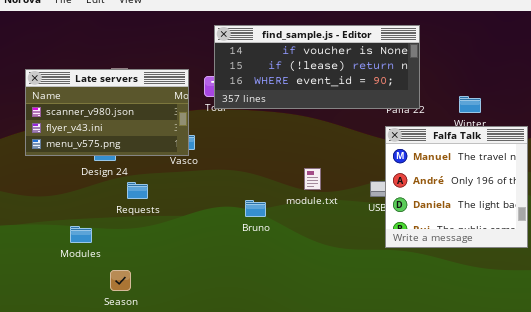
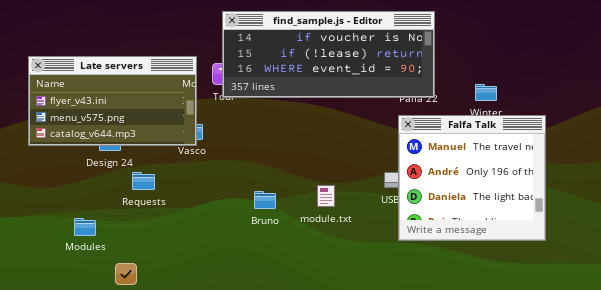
Late servers: [25,69,189,156] -> [28,56,197,146], scrolled down 1 row
module.txt: [304,168,321,190] -> [317,185,335,207], moved

